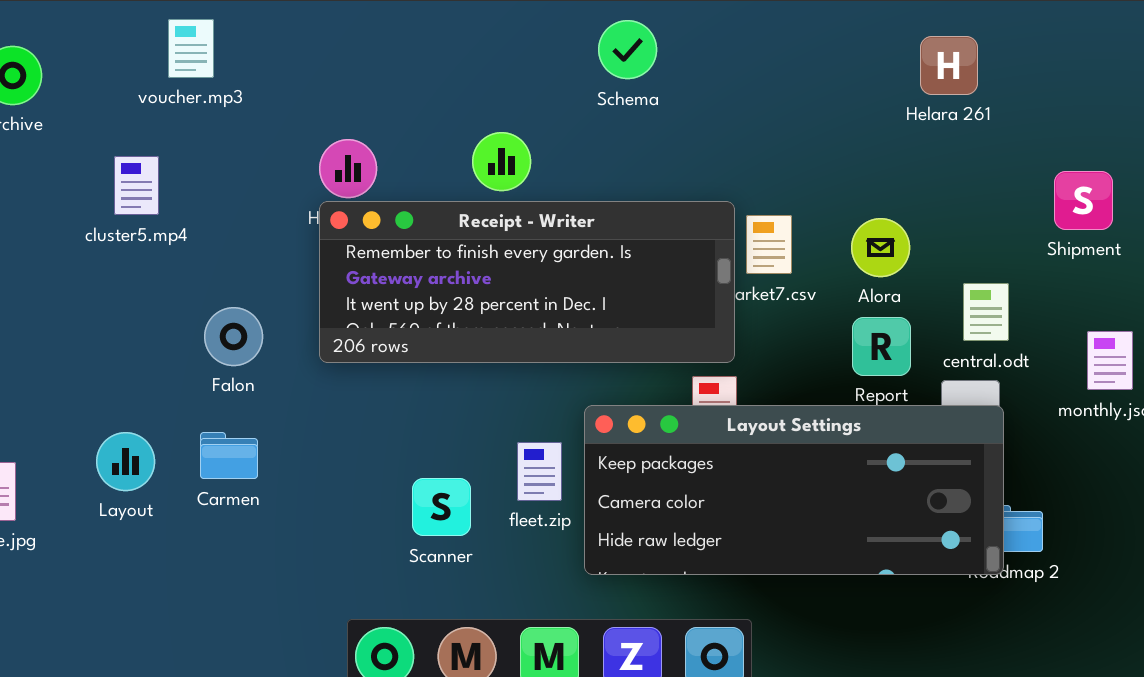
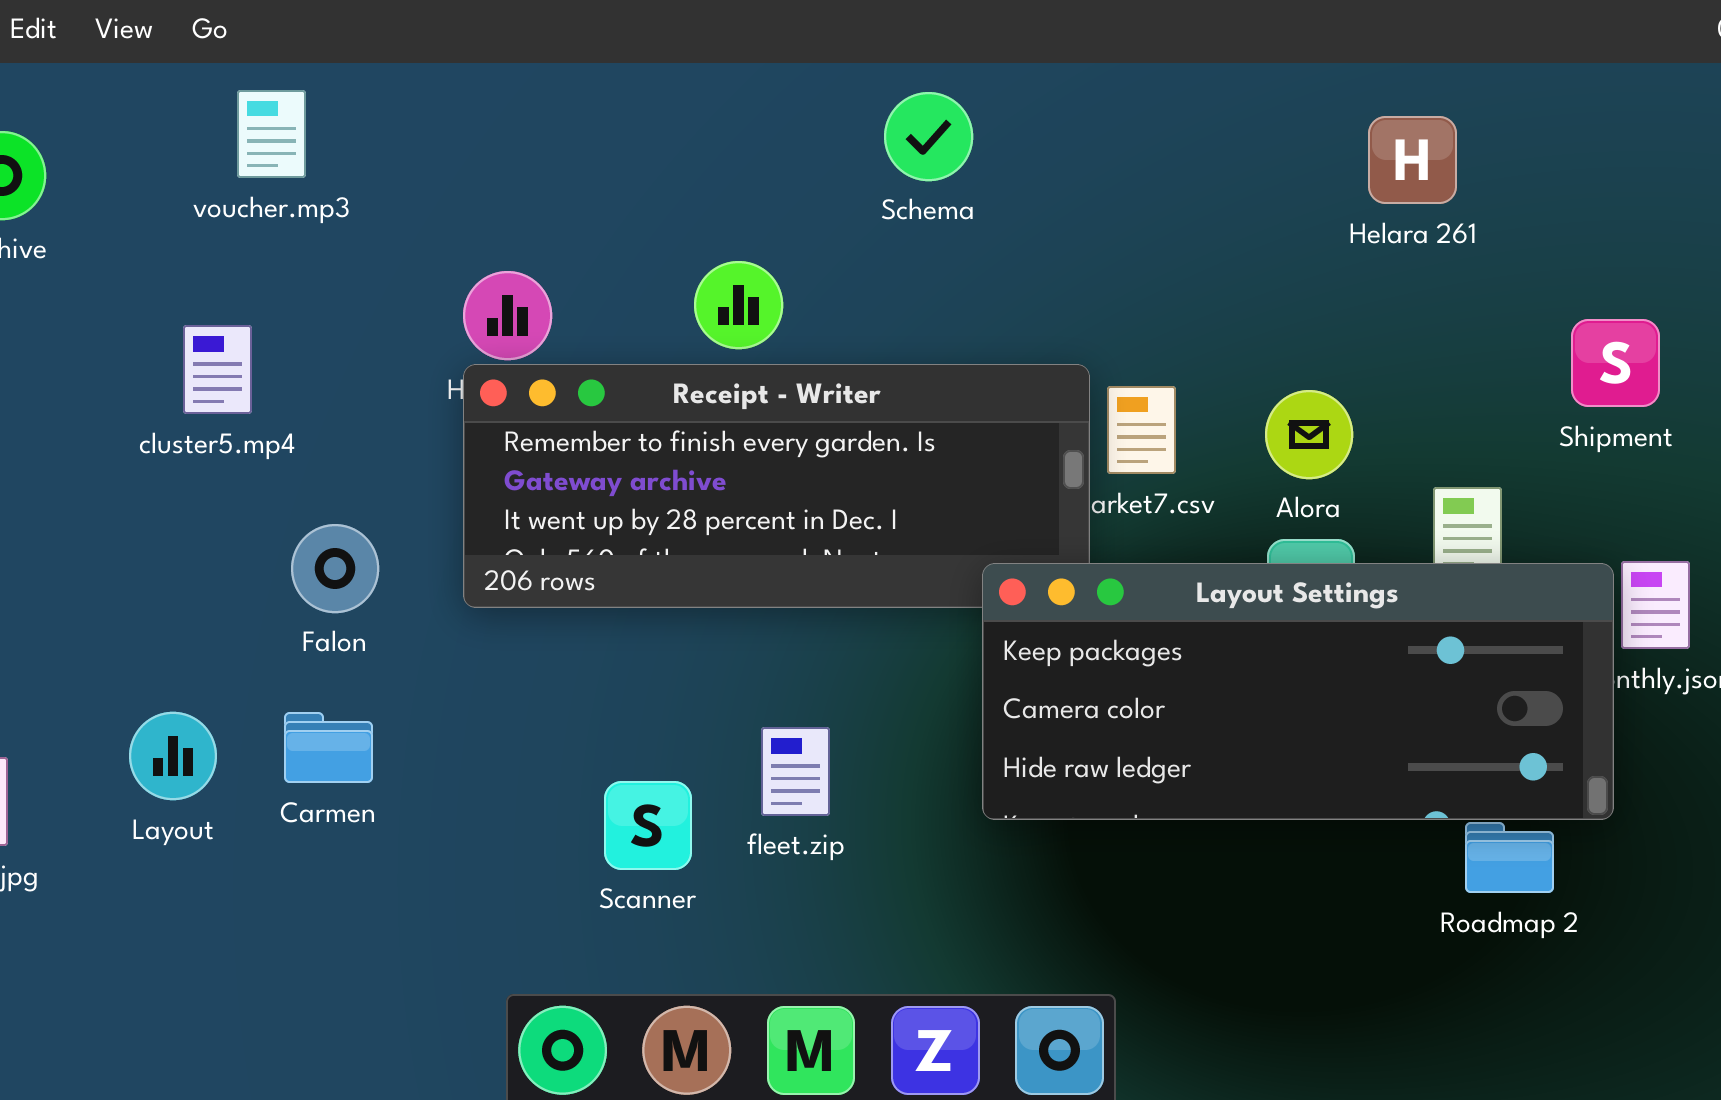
cluster5.mp4: [114,156,159,215] -> [183,325,252,414], moved
Layout Settings: [584,405,1004,575] -> [982,563,1614,820], moved

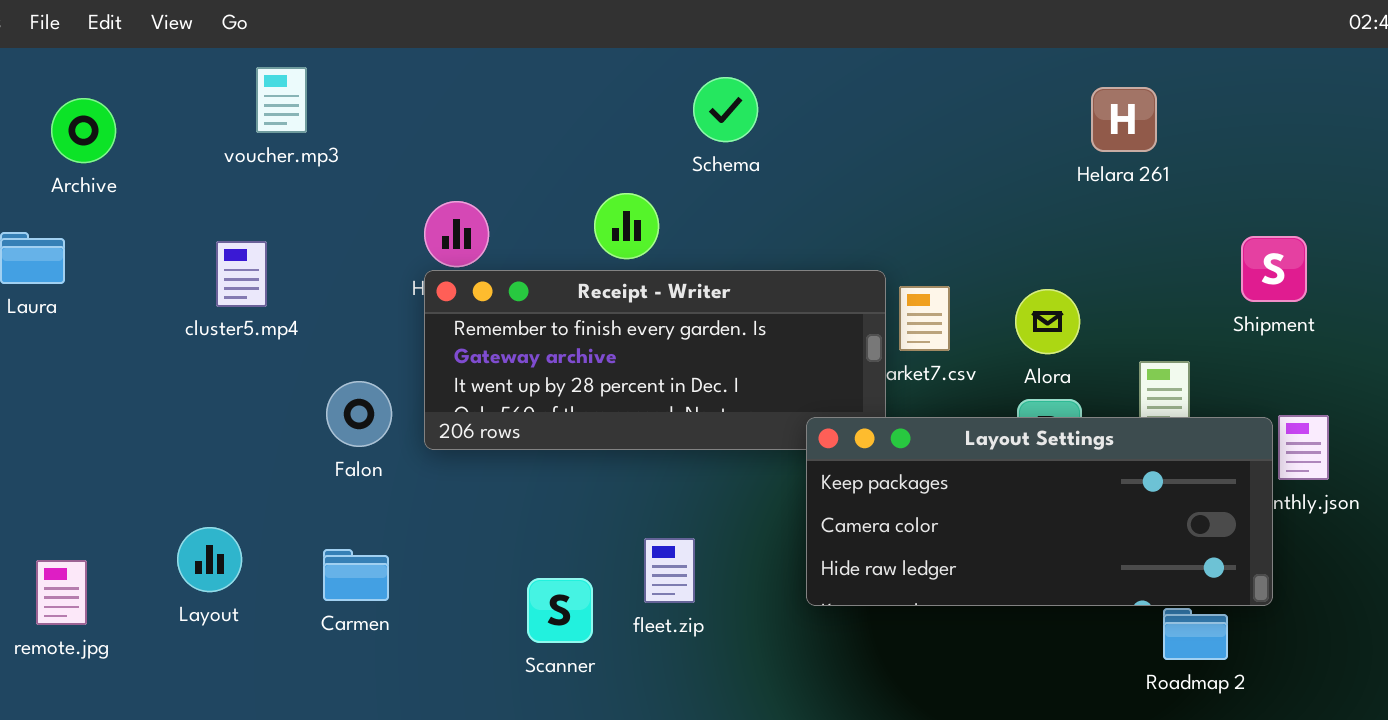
Schema: [884,92,973,181] -> [693,77,758,142], moved
Falon: [291,524,379,613] -> [326,381,392,447], moved
Carmen: [284,712,373,783] -> [323,549,389,601], moved

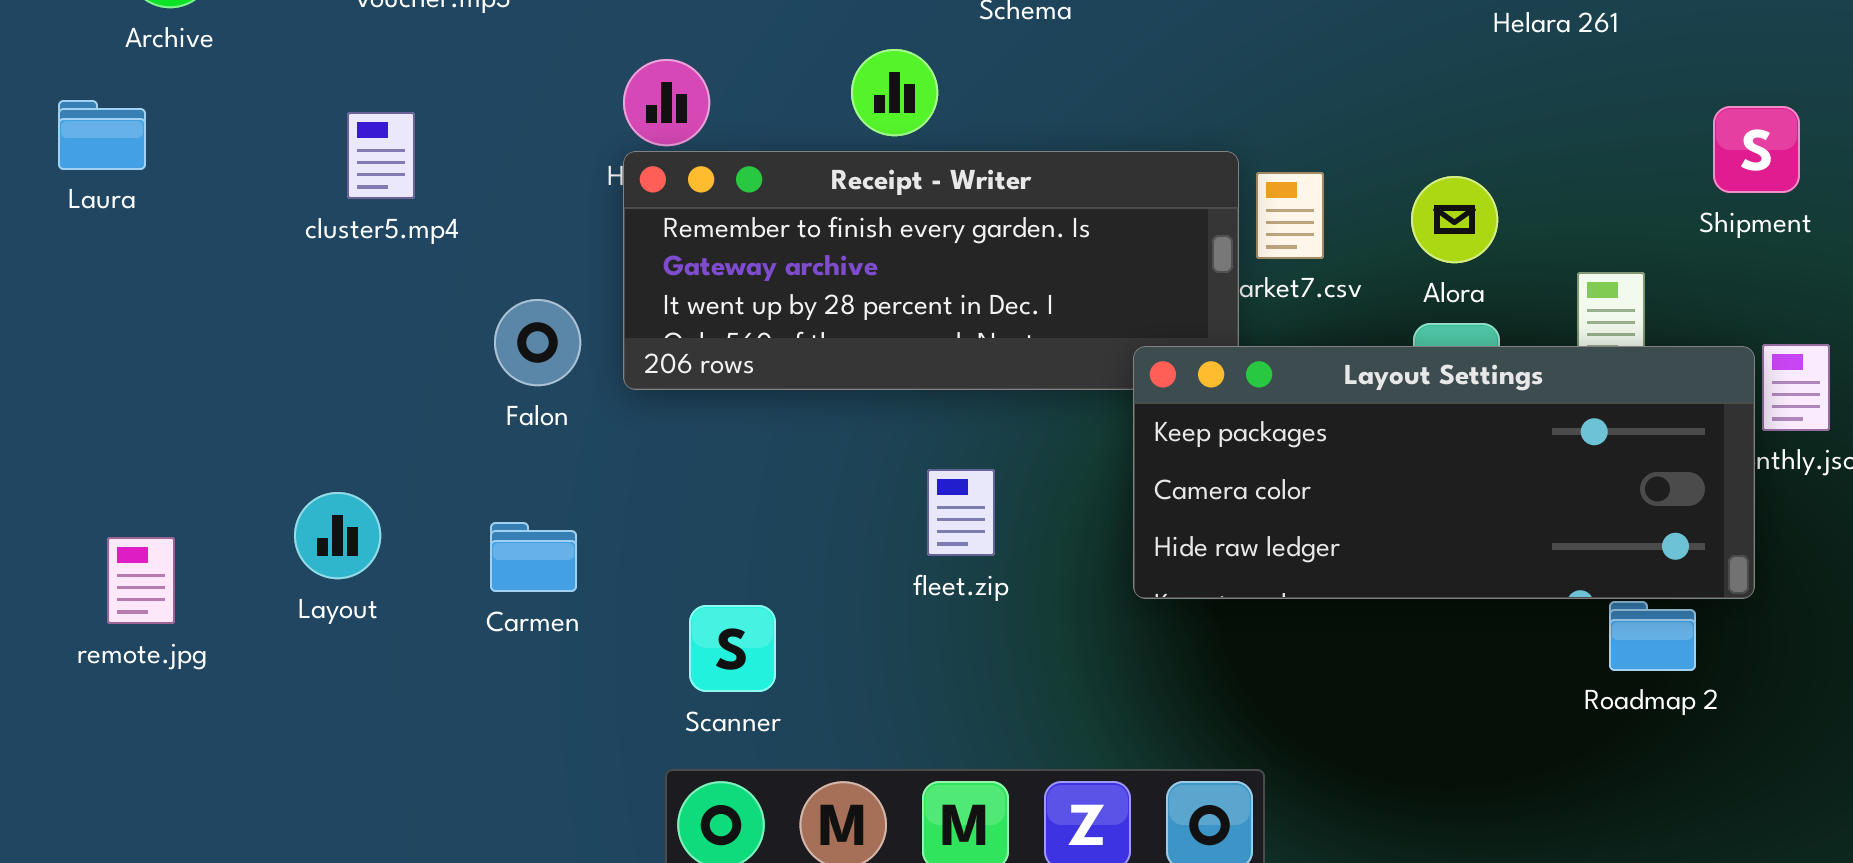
fleet.zip: [644,538,695,603] -> [927,469,995,556], moved
Scanner: [527,578,593,643] -> [689,605,776,692], moved

